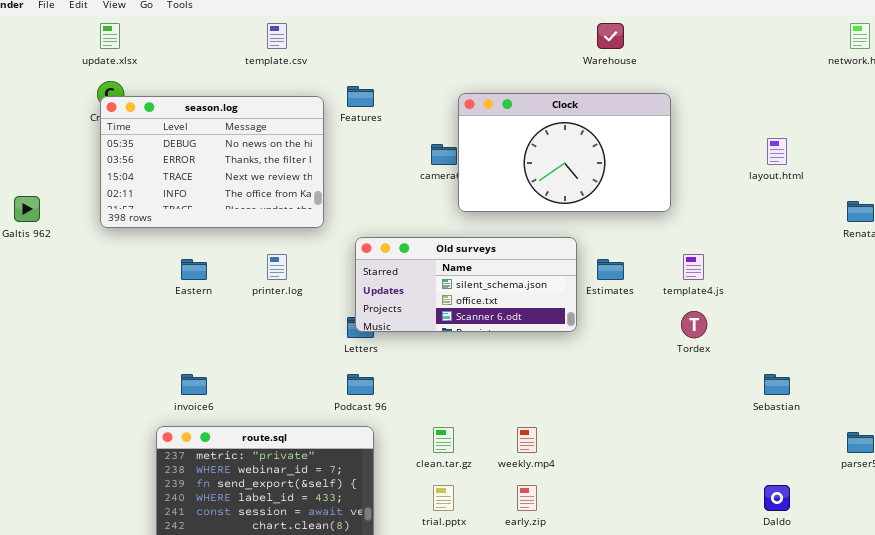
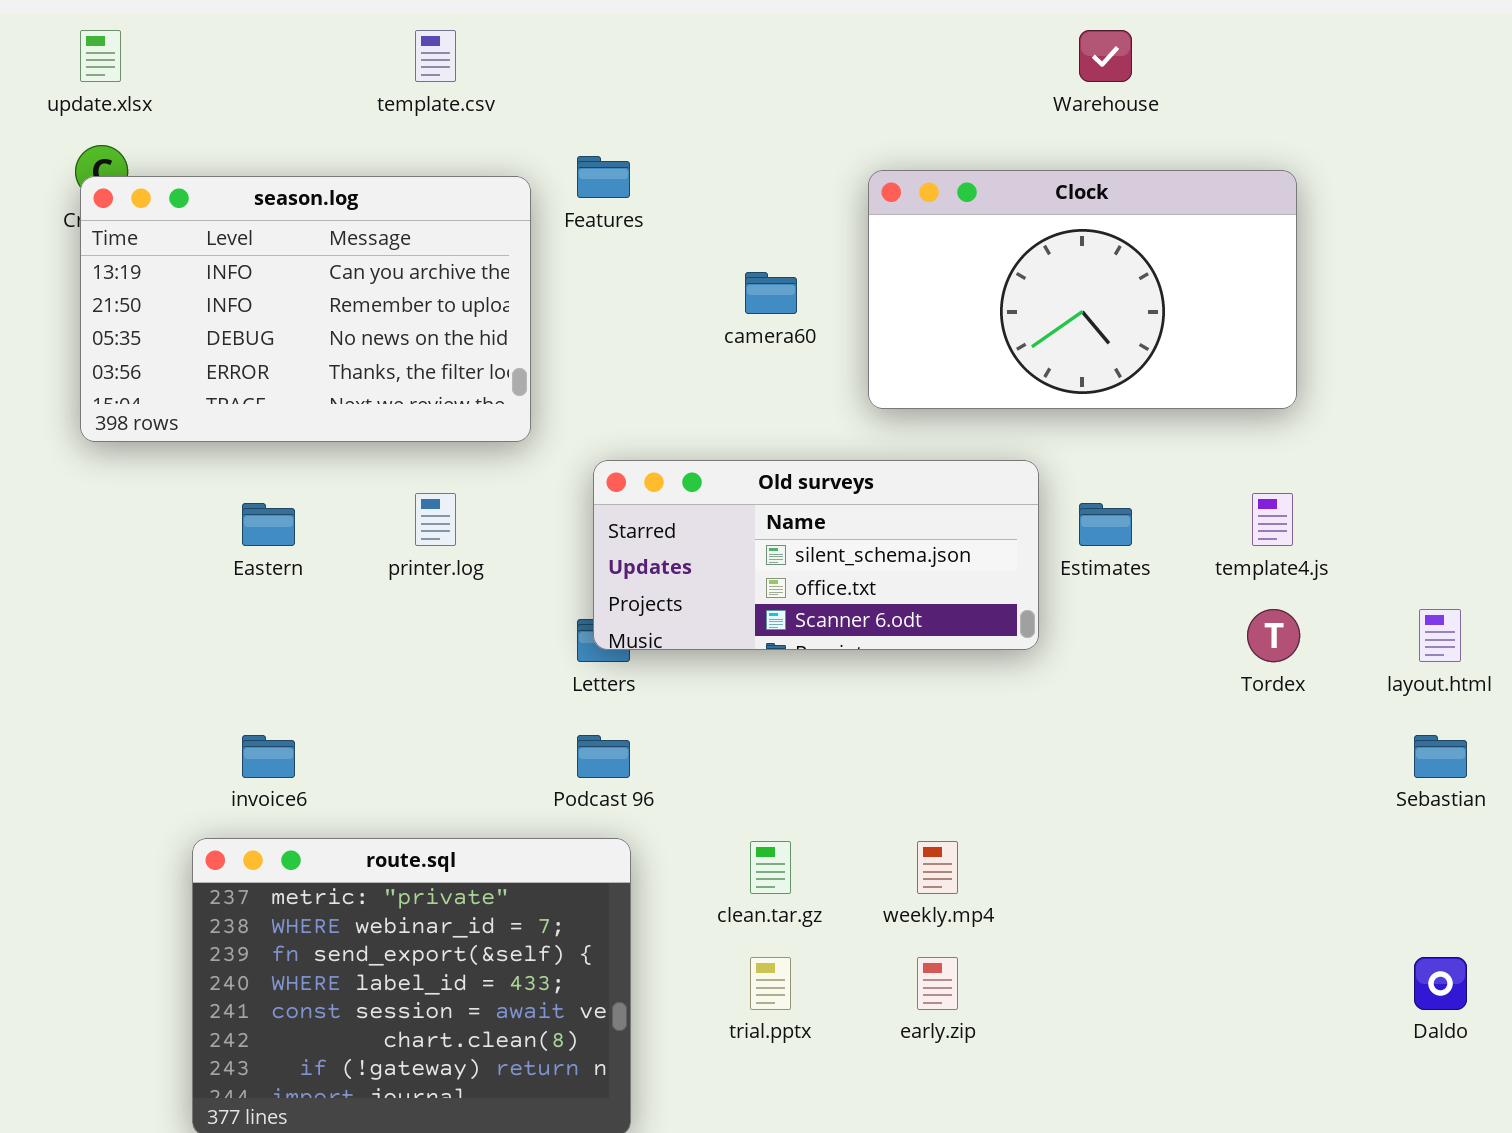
Clock: [458,93,671,212] -> [868,170,1297,409], moved
season.log: [100,96,324,228] -> [80,176,531,442], scrolled up 2 rows
layout.html: [767,138,787,165] -> [1419,609,1461,662], moved

